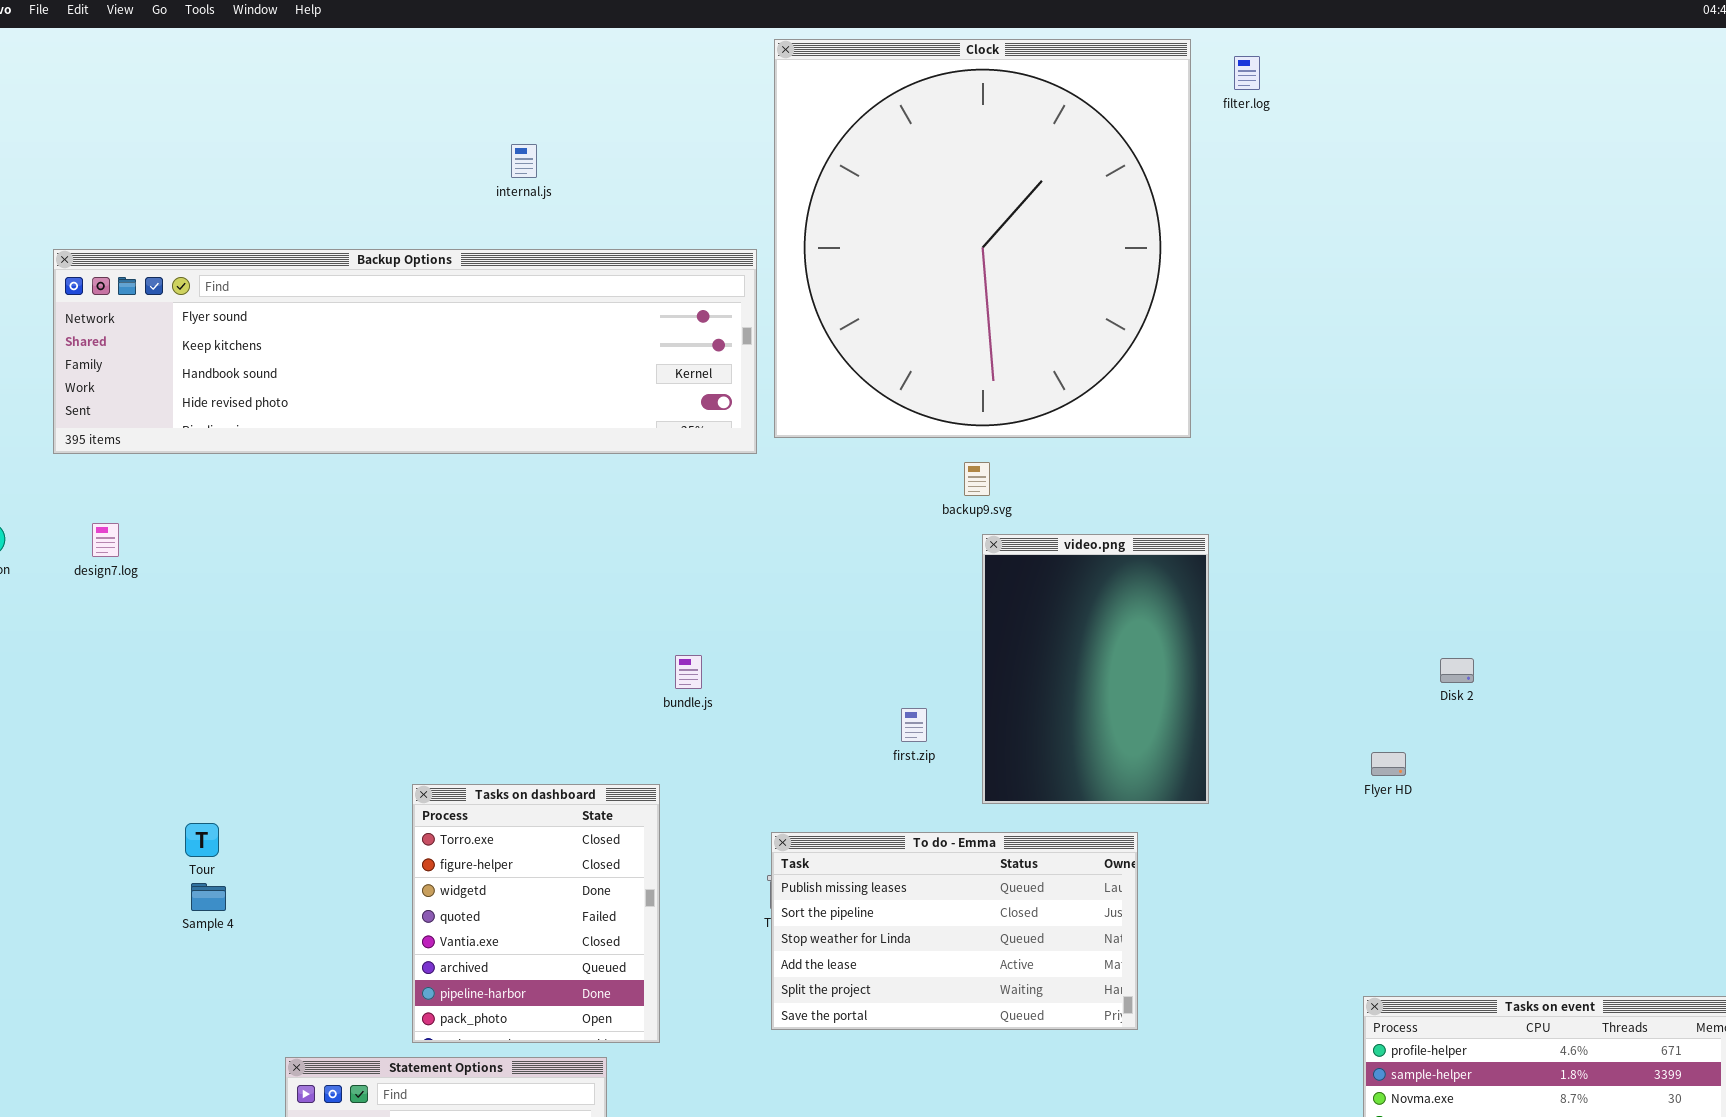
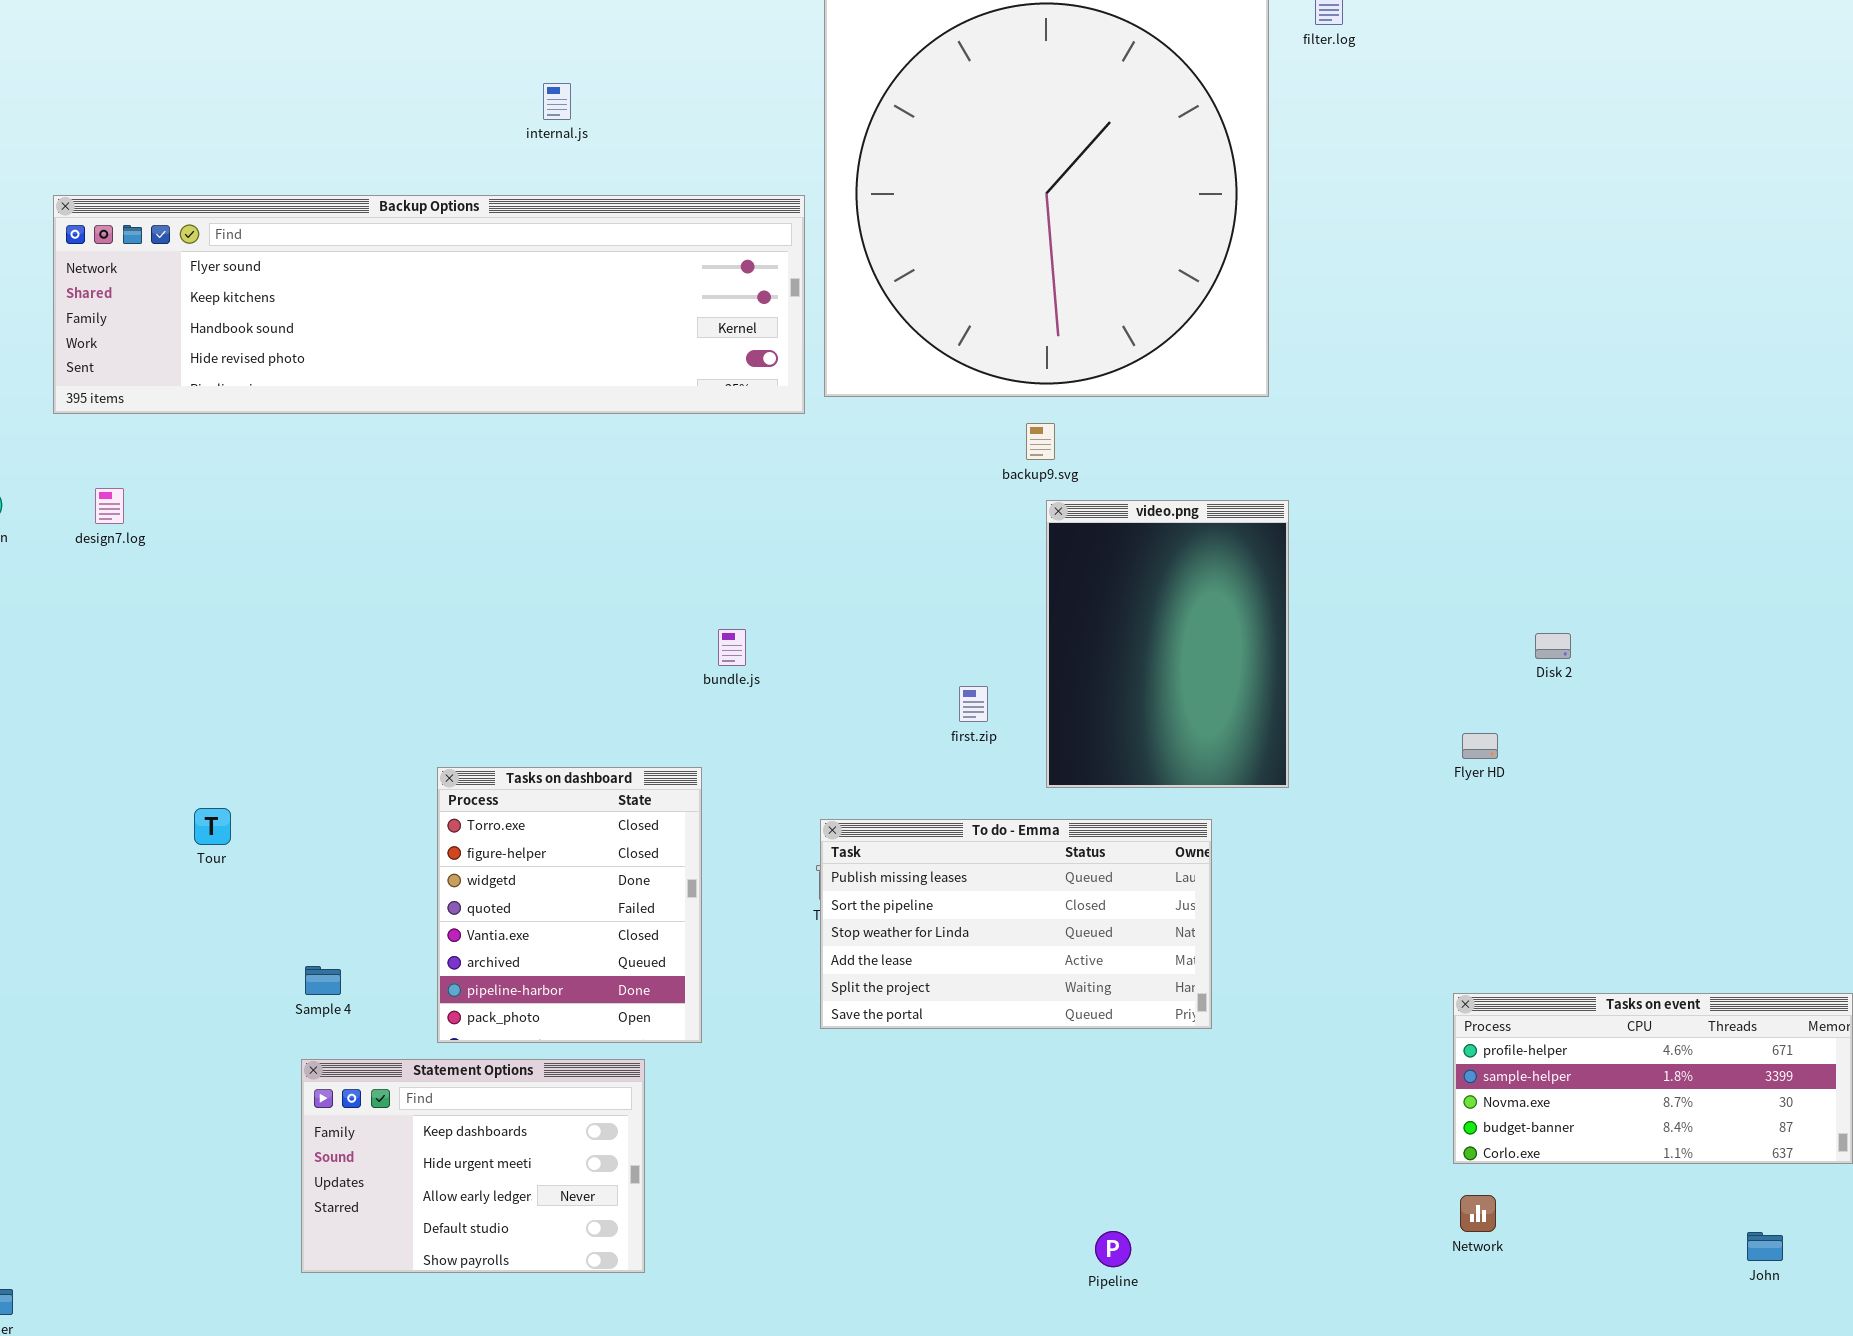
Sample 4: [191,883,226,911] -> [305,966,341,995], moved

